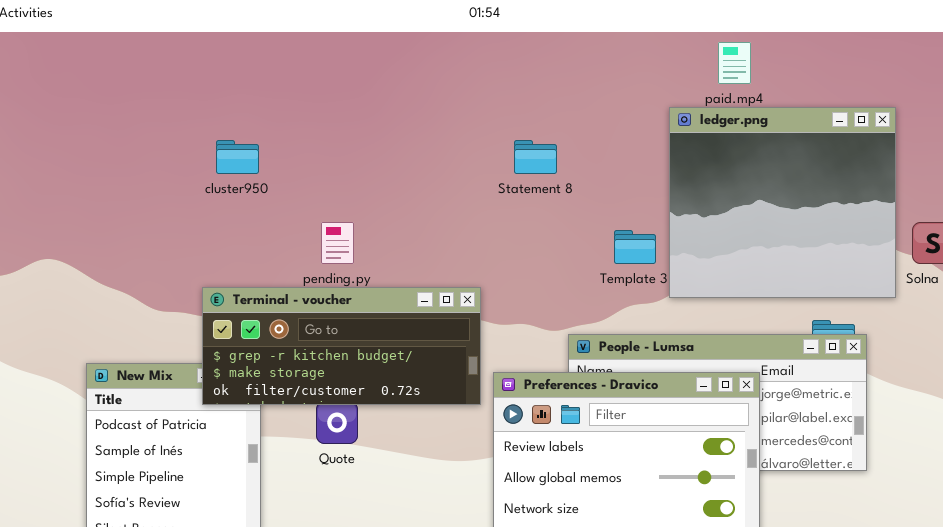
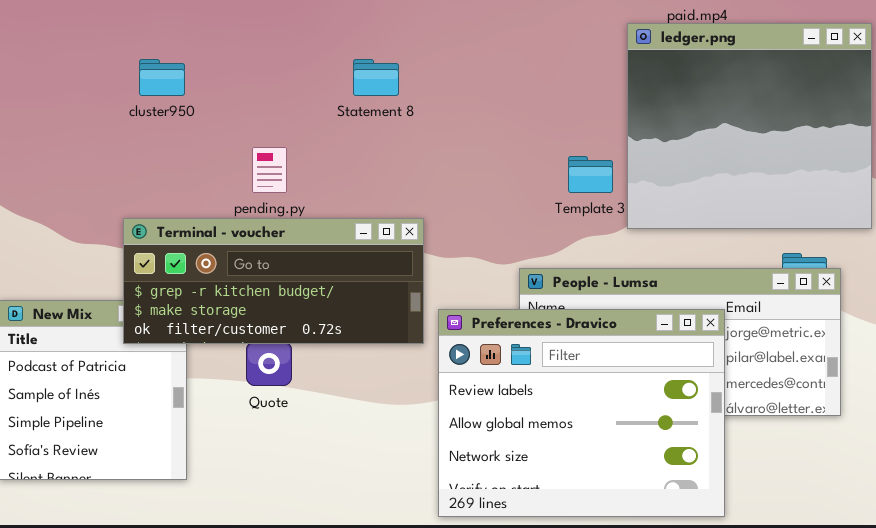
Statement 8: [514,140,557,174] -> [353,59,399,96], moved

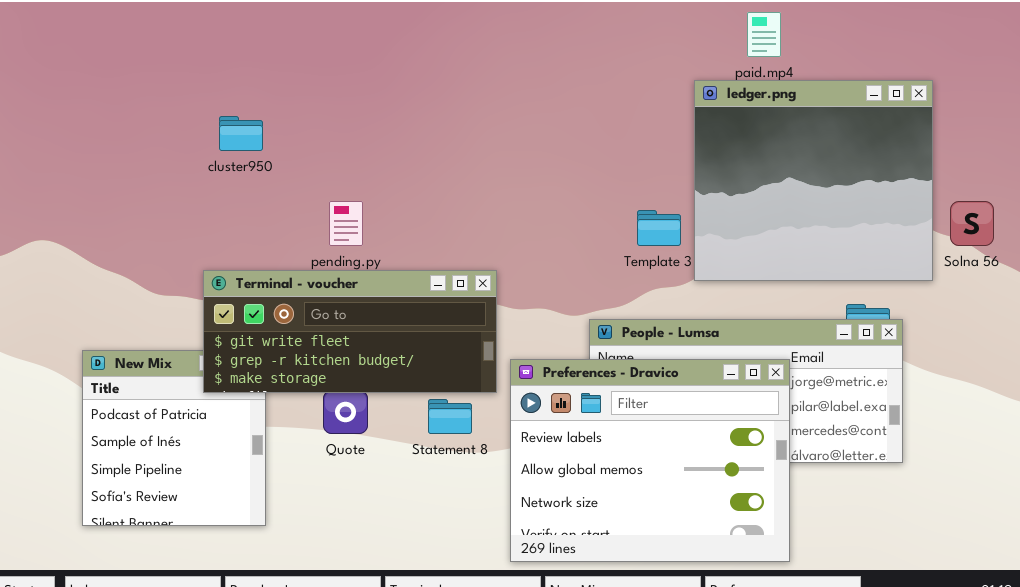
Statement 8: [353,59,399,96] -> [428,399,472,434], moved
Terminal - voucher: [123,218,424,344] -> [203,270,497,393], scrolled up 1 row

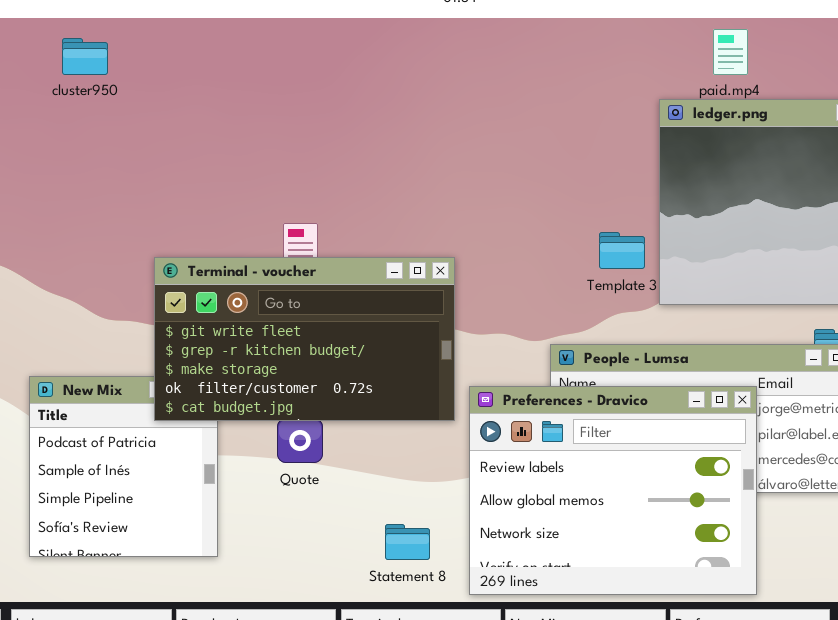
cluster950: [219,116,263,151] -> [62,38,108,75], moved
Terminal - voucher: [203,270,497,393] -> [154,257,455,421], resized
Statement 8: [428,399,472,434] -> [385,524,430,560], moved

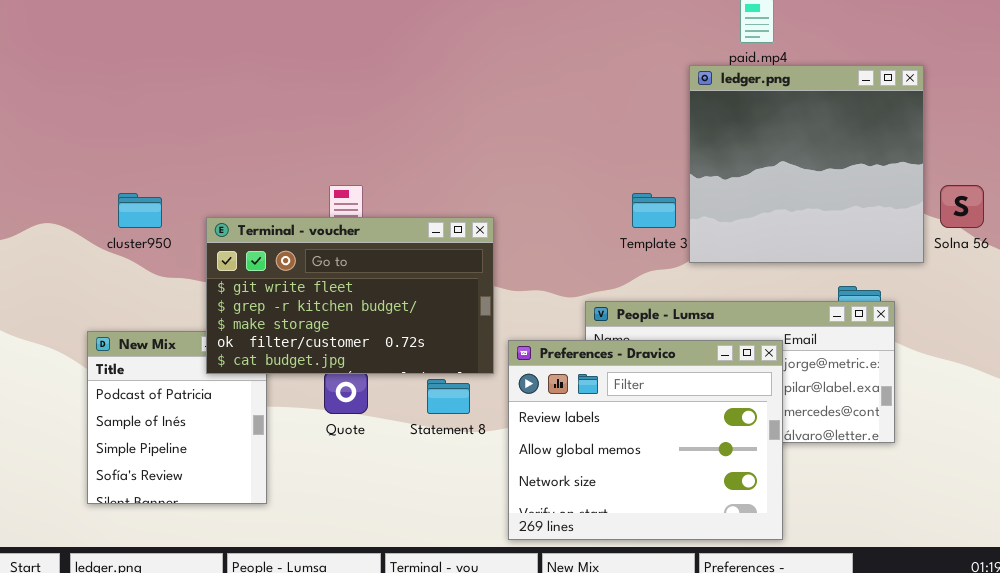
cluster950: [62,38,108,75] -> [118,193,162,228], moved
Statement 8: [385,524,430,560] -> [427,379,470,414], moved

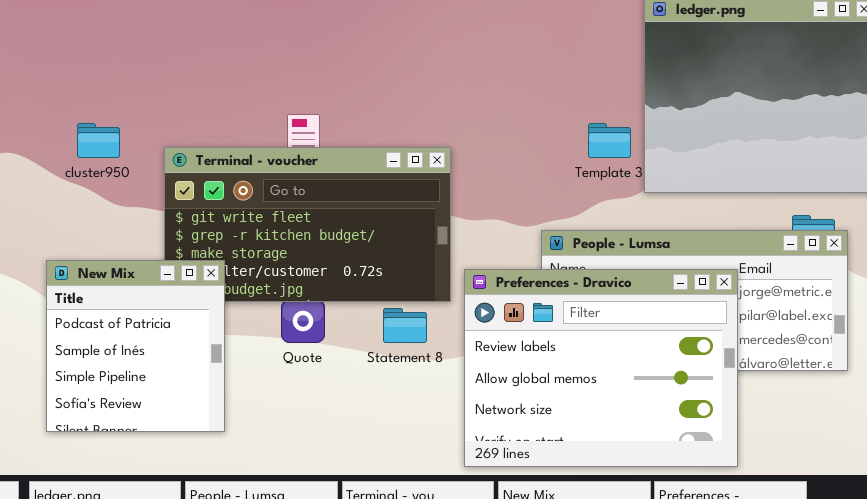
New Mix: [87,331,267,504] -> [46,260,225,432], raised

